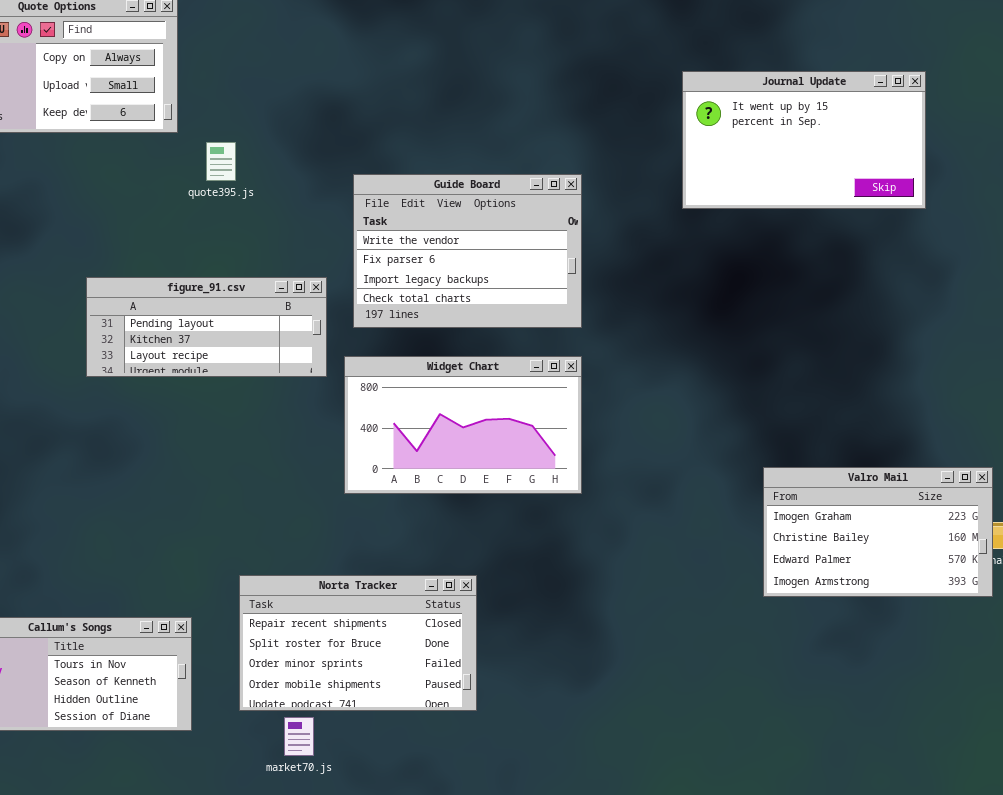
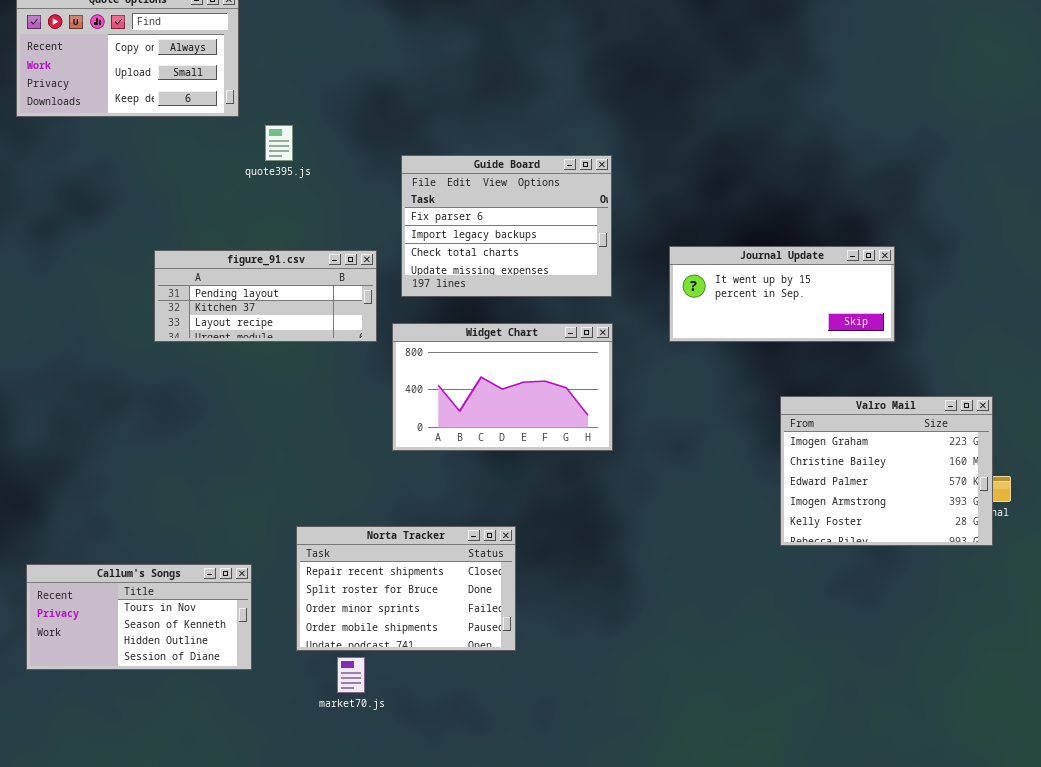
Journal Update: [682,71,926,209] -> [669,246,895,342], moved, resized
Guide Board: [353,174,582,328] -> [401,155,612,297], scrolled down 1 row
Valro Mail: [763,467,993,597] -> [780,396,993,546], resized

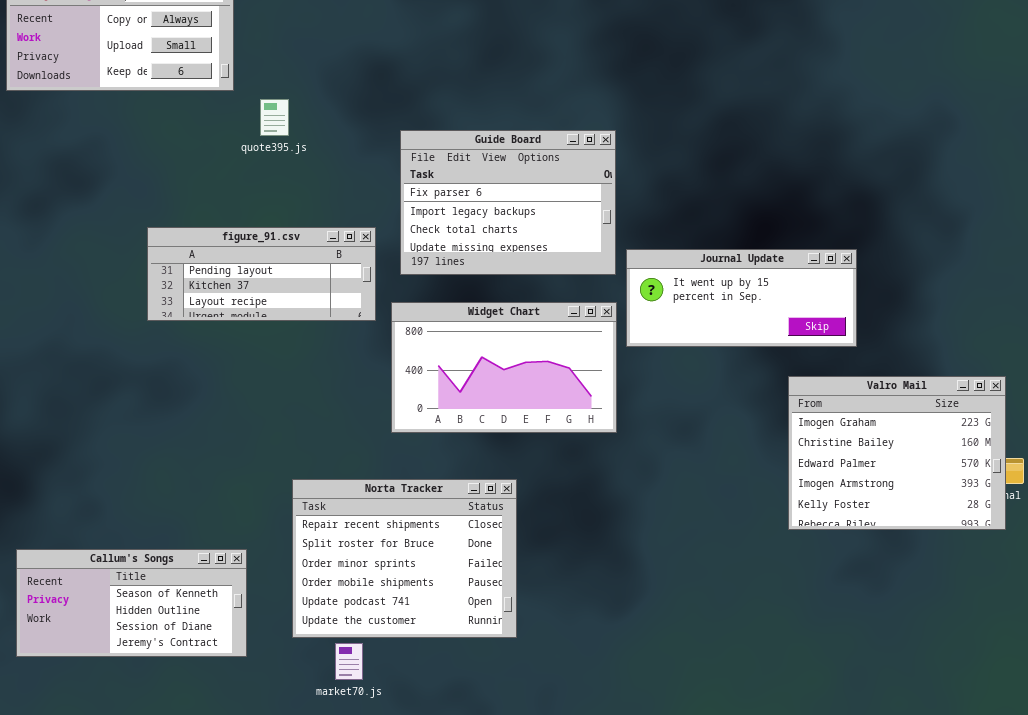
Journal Update: [669,246,895,342] -> [626,249,857,347], moved
Norta Tracker: [296,526,516,651] -> [292,479,517,638], resized
Callum's Songs: [26,564,252,670] -> [16,549,247,657], scrolled down 1 row

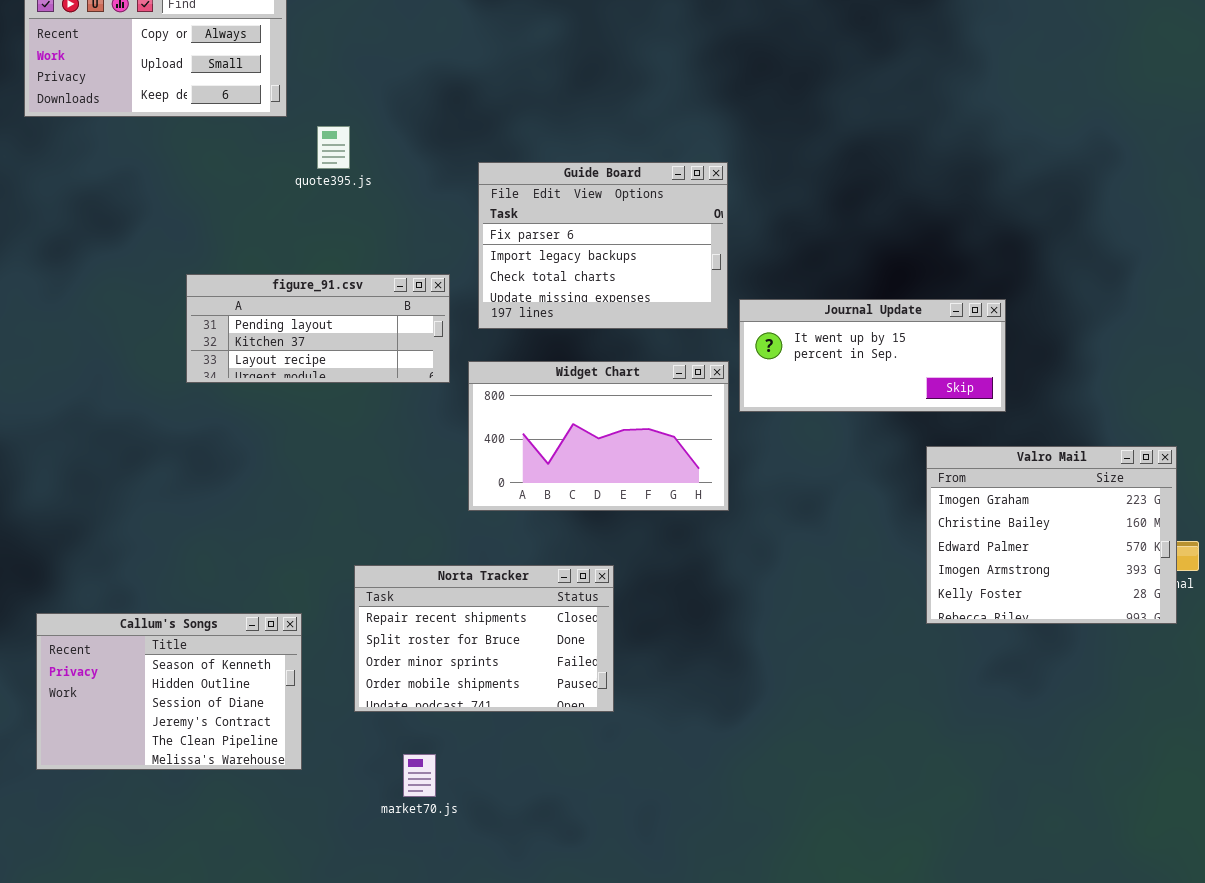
Norta Tracker: [292,479,517,638] -> [354,565,614,712], resized
Callum's Songs: [16,549,247,657] -> [36,613,302,770], resized

